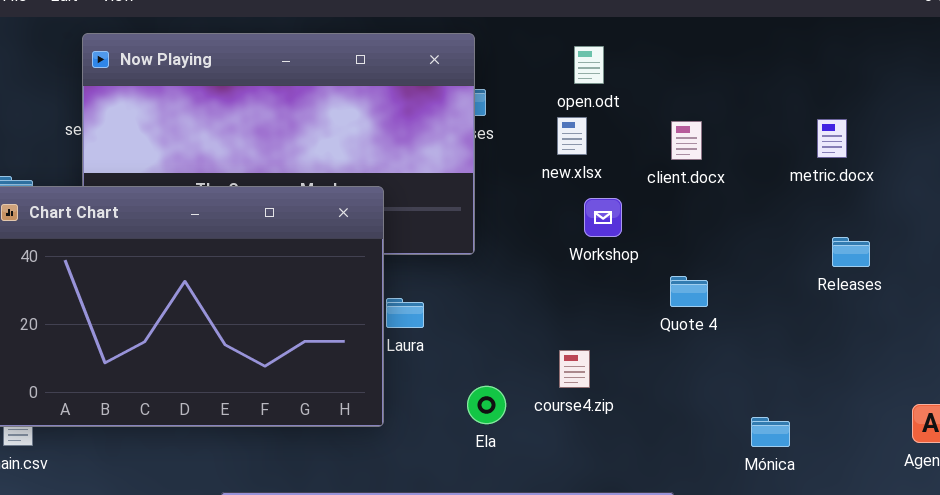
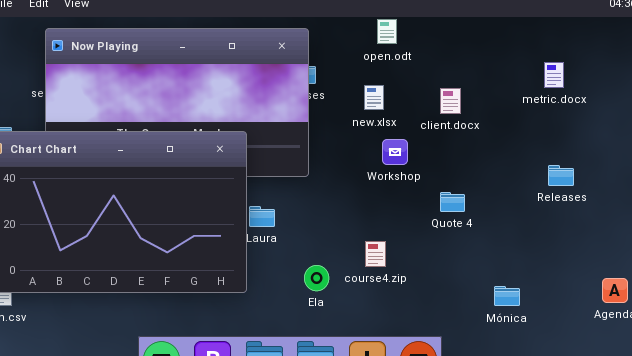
open.odt: [574,46,604,84] -> [377,19,397,44], moved
metric.docx: [817,119,847,158] -> [544,62,564,88], moved

